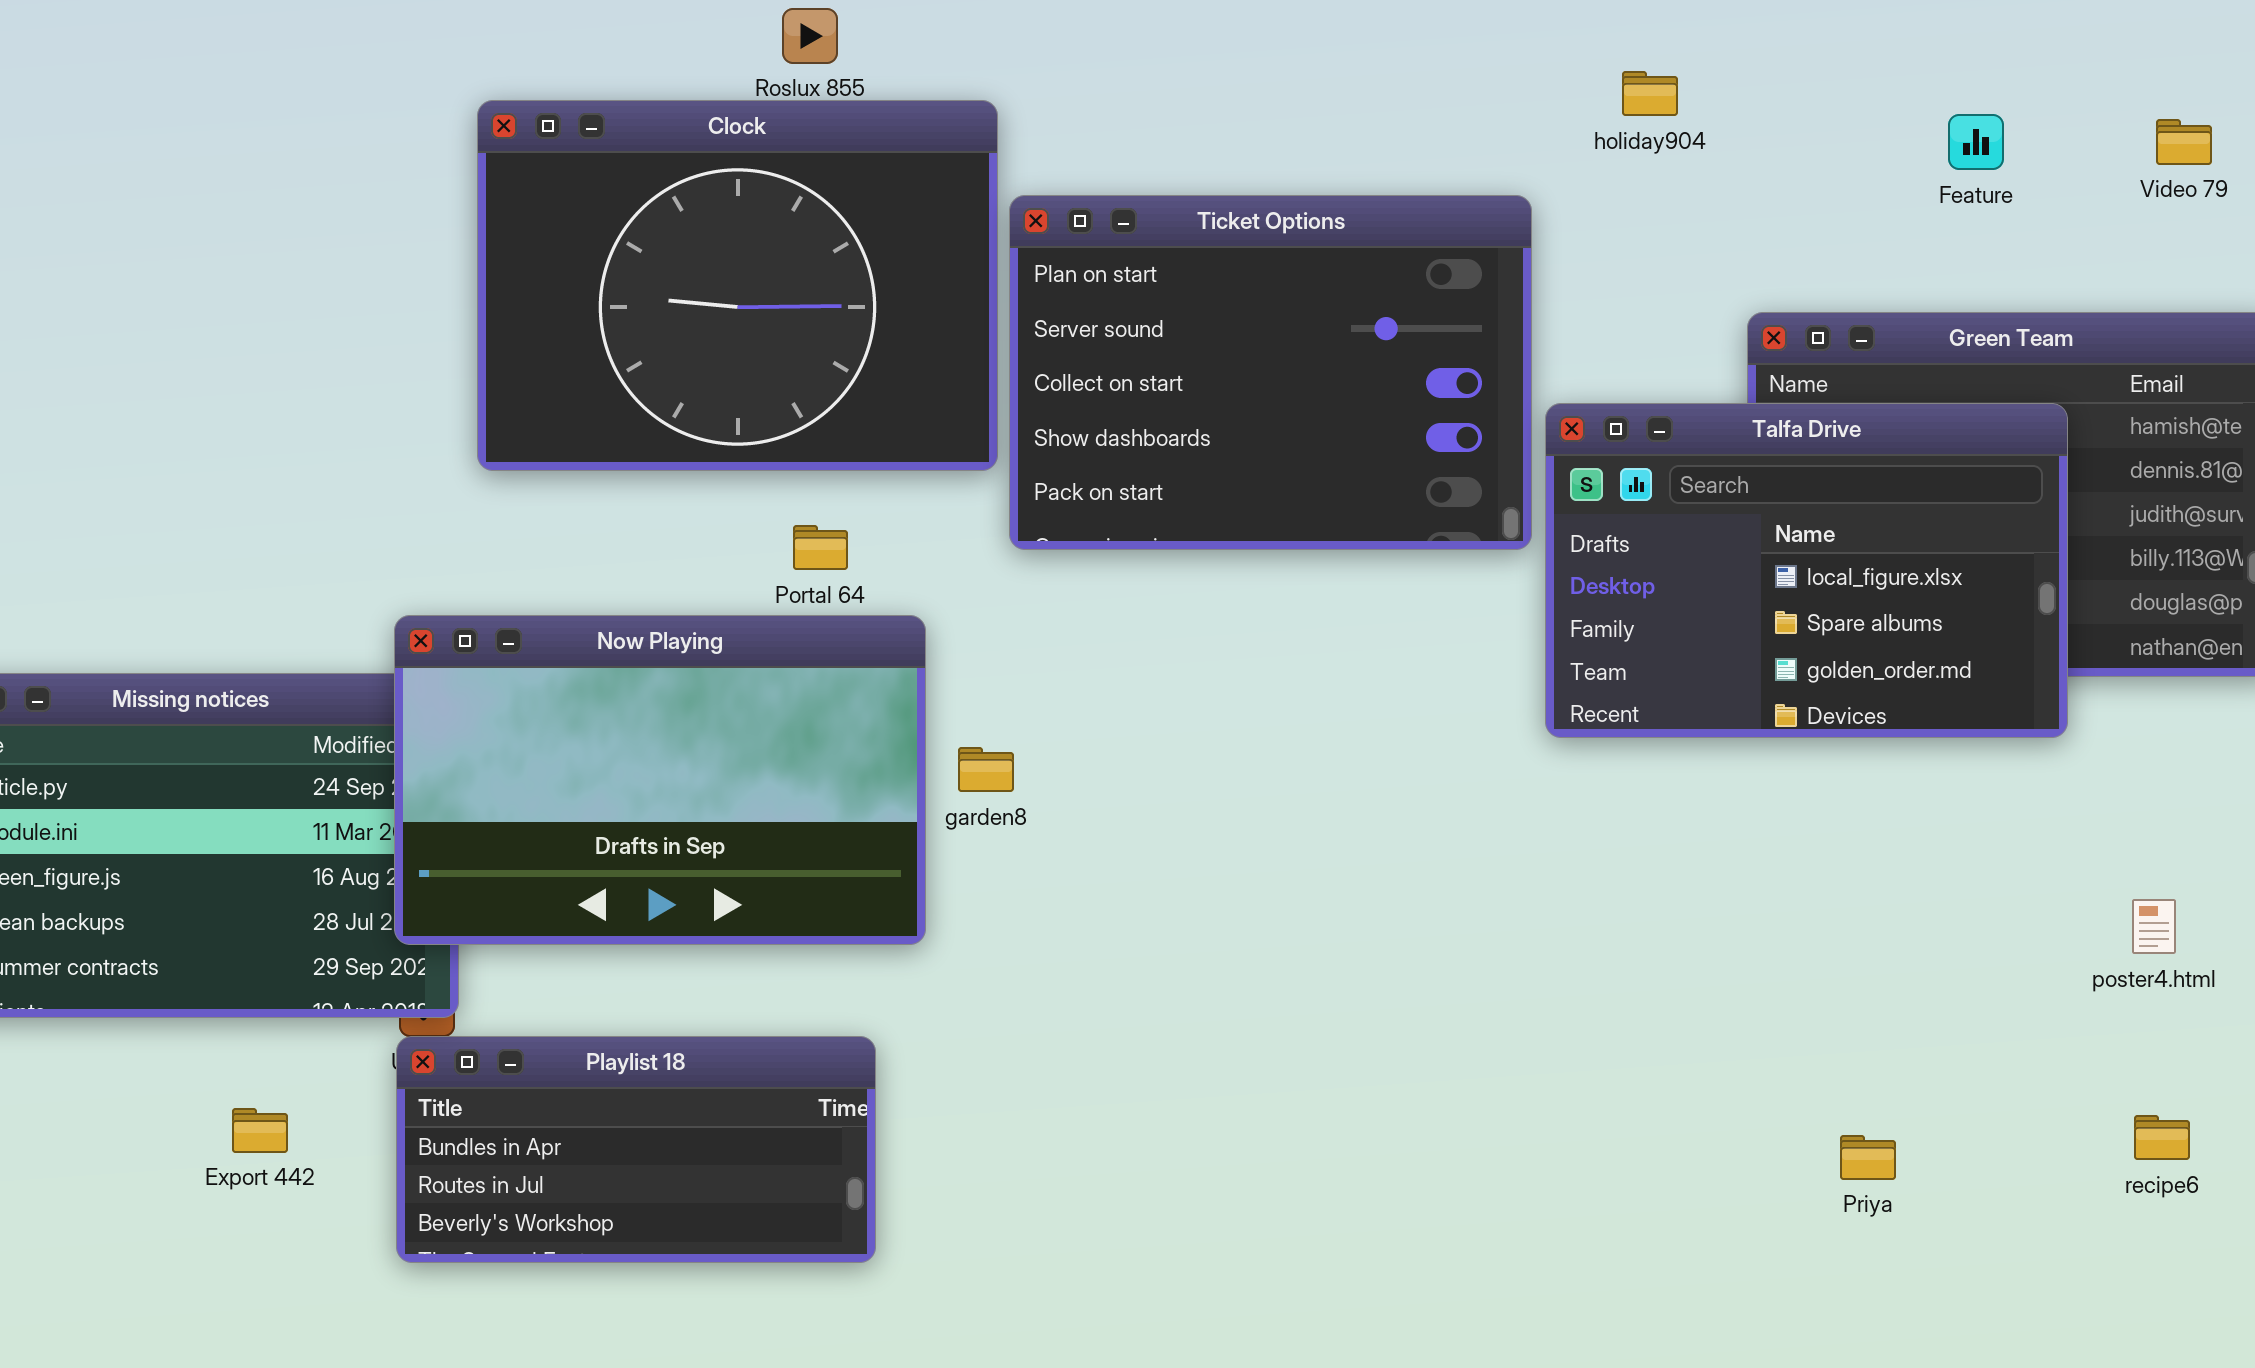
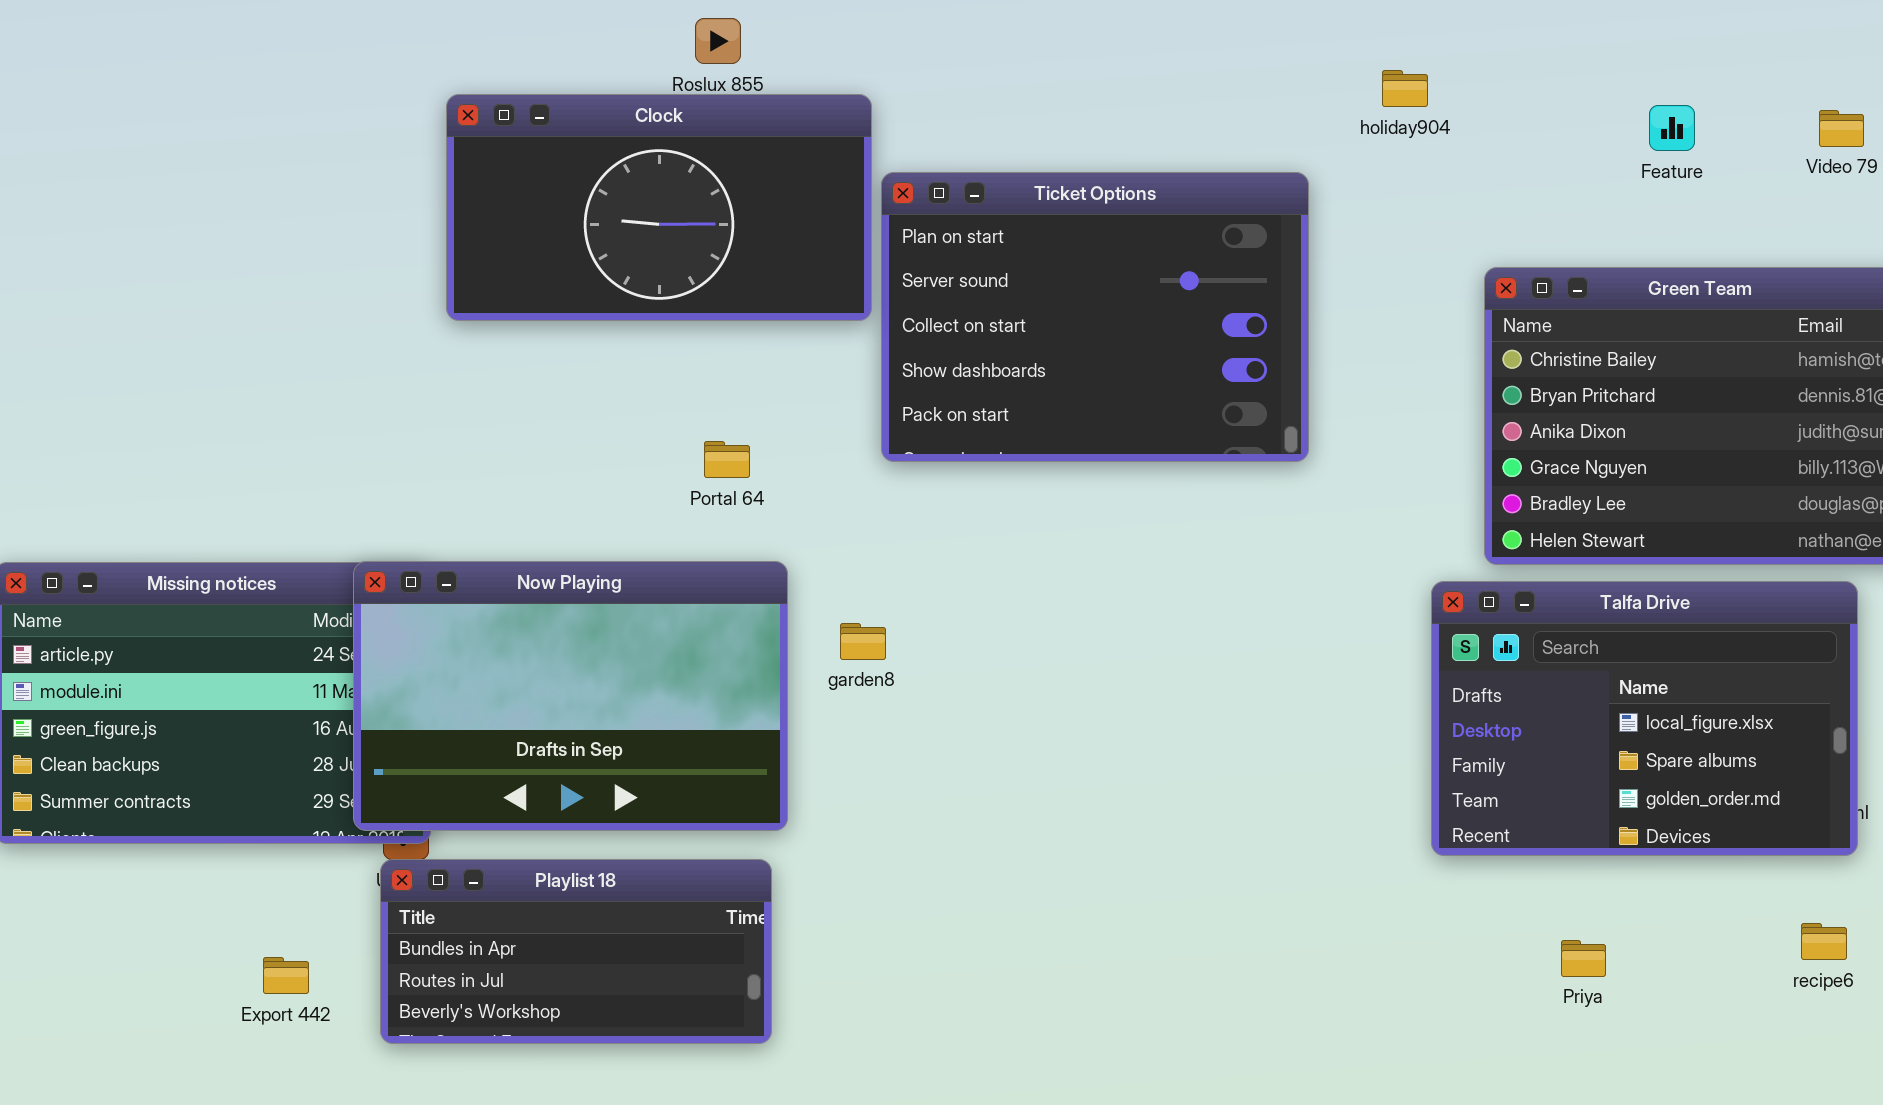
Clock: [477,100,998,471] -> [446,94,872,321], resized
Talfa Drive: [1545,403,2068,738] -> [1431,581,1858,856], moved
Now Playing: [394,615,926,945] -> [353,561,788,831], moved
Export 442: [232,1108,288,1153] -> [263,957,309,994], moved

